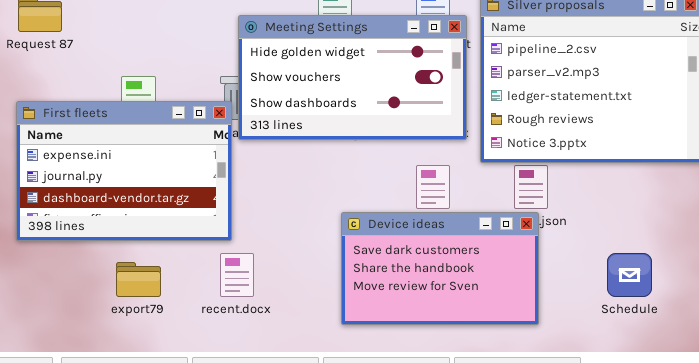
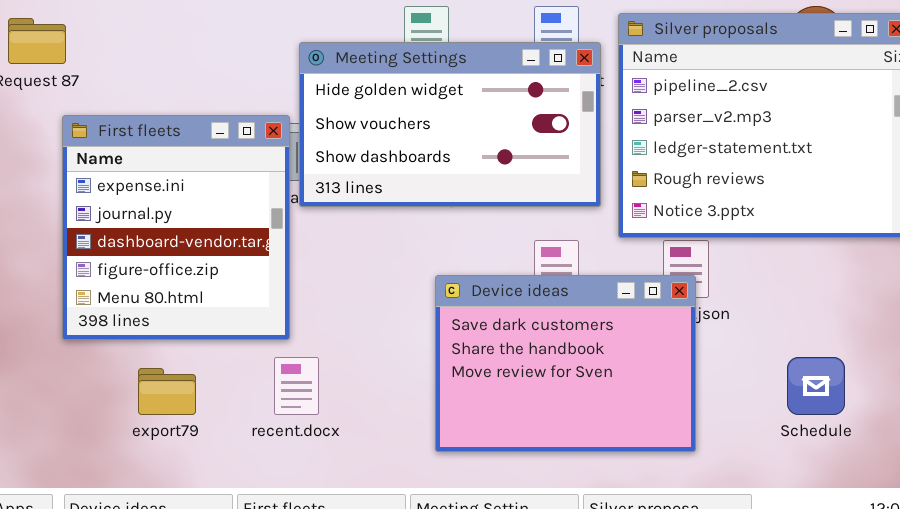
First fleets: [16,101,232,241] -> [62,115,290,340], resized
Device ideas: [341,212,539,325] -> [435,275,696,452], resized

